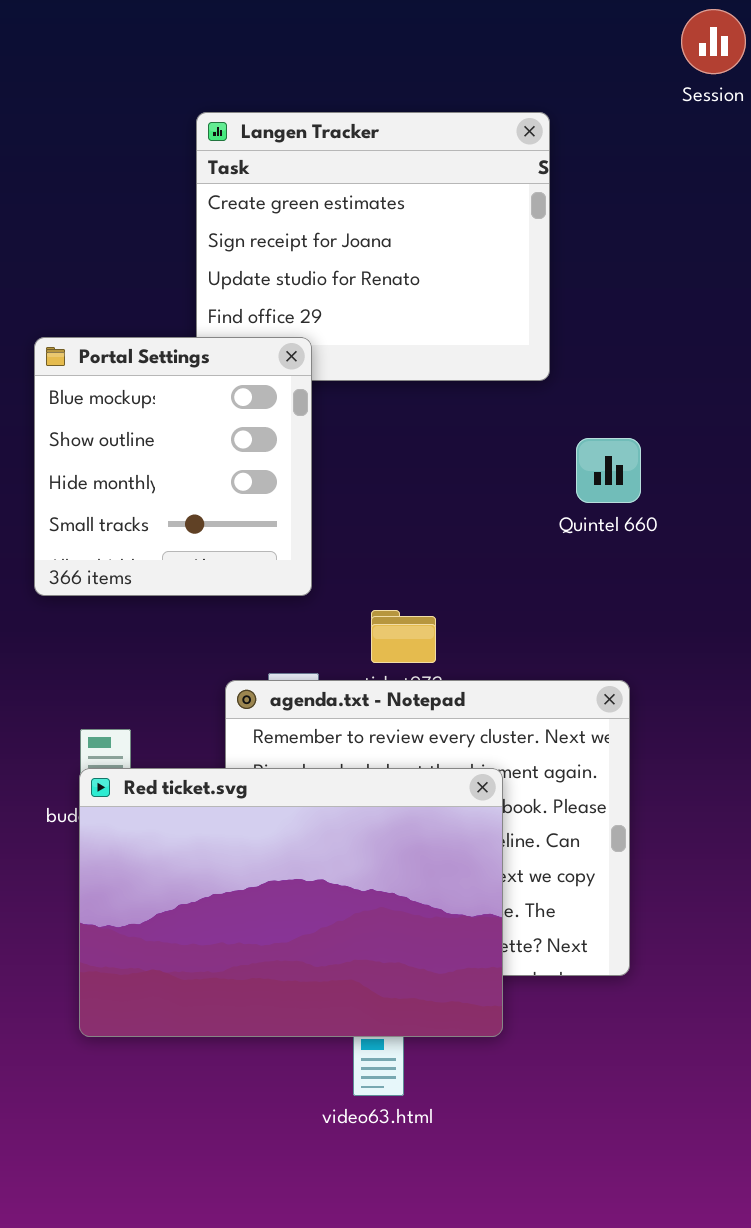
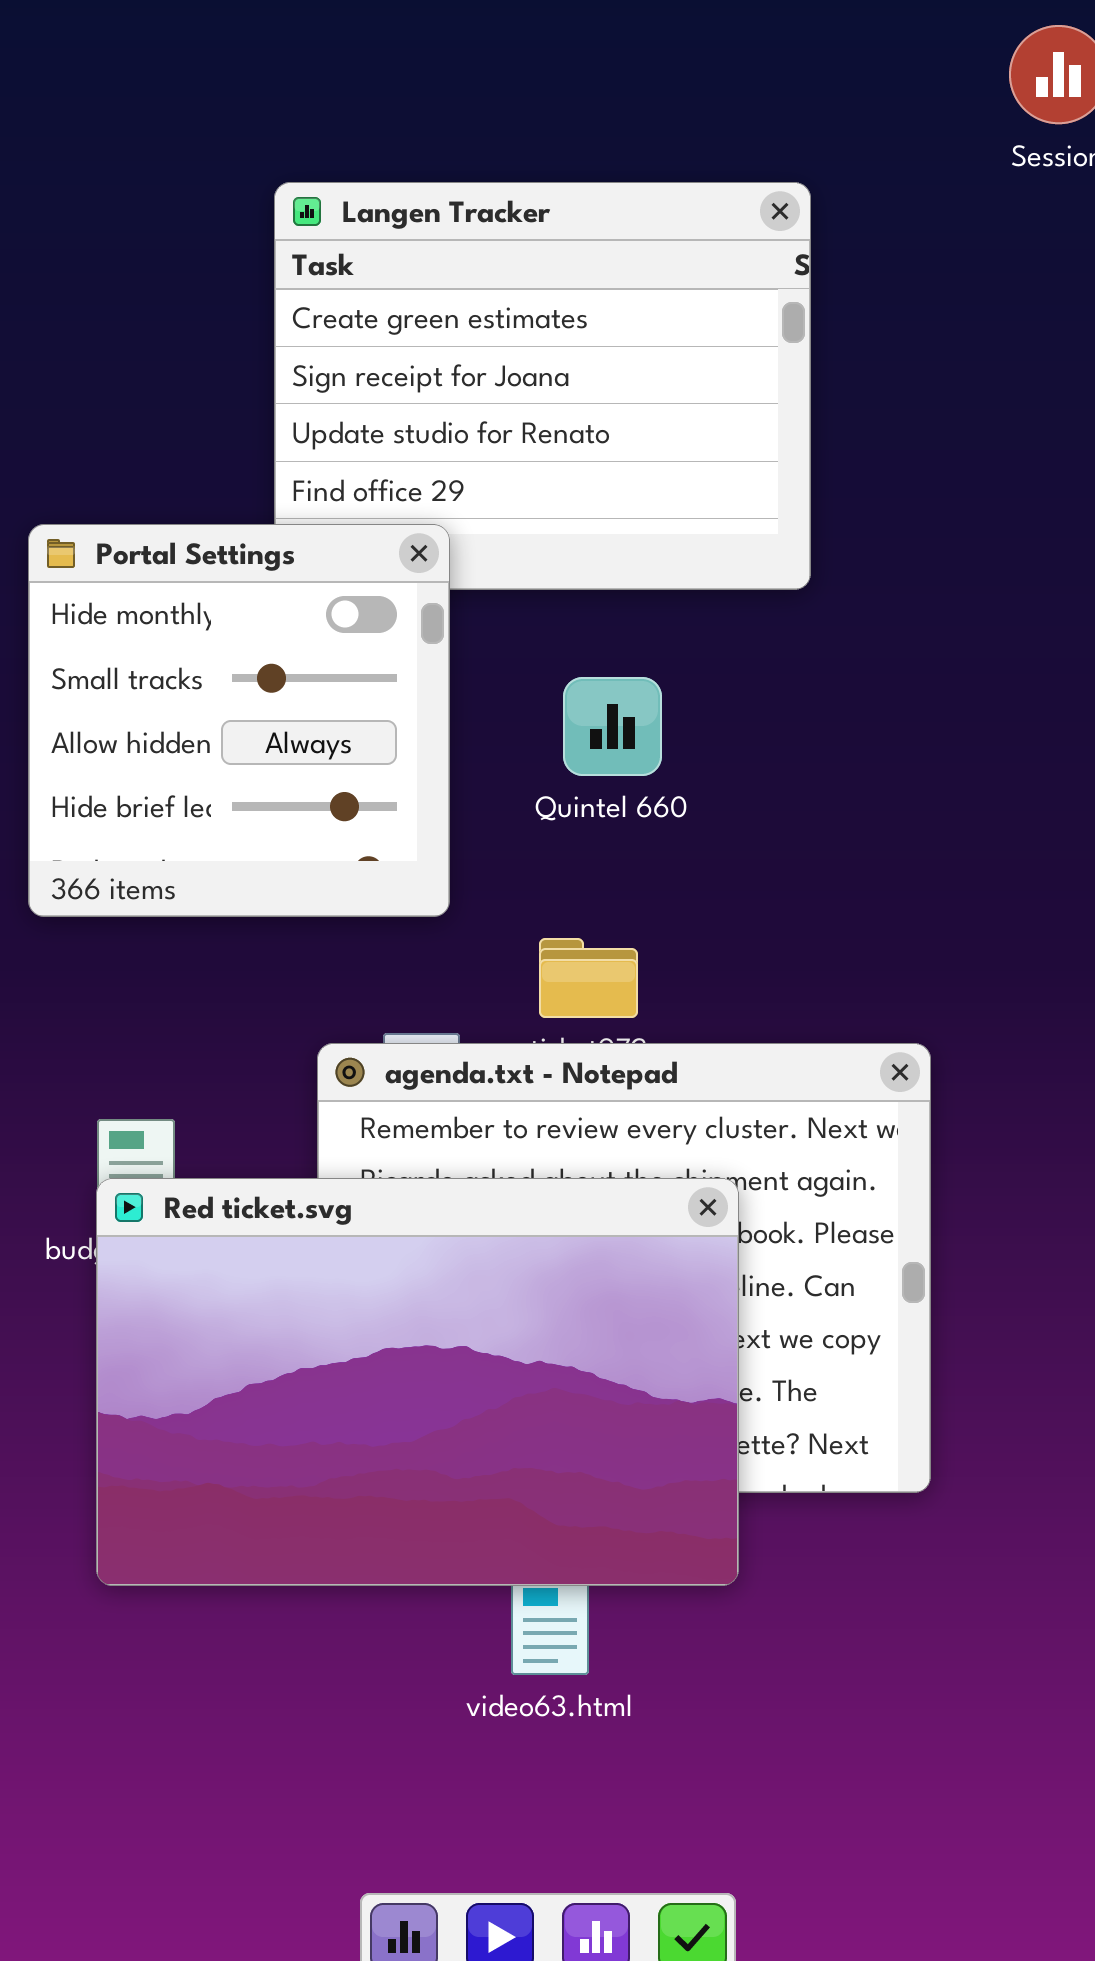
Portal Settings: [34,337,312,596] -> [28,524,450,917], scrolled down 2 rows
Quintel 660: [576,438,641,503] -> [563,677,662,776], moved

